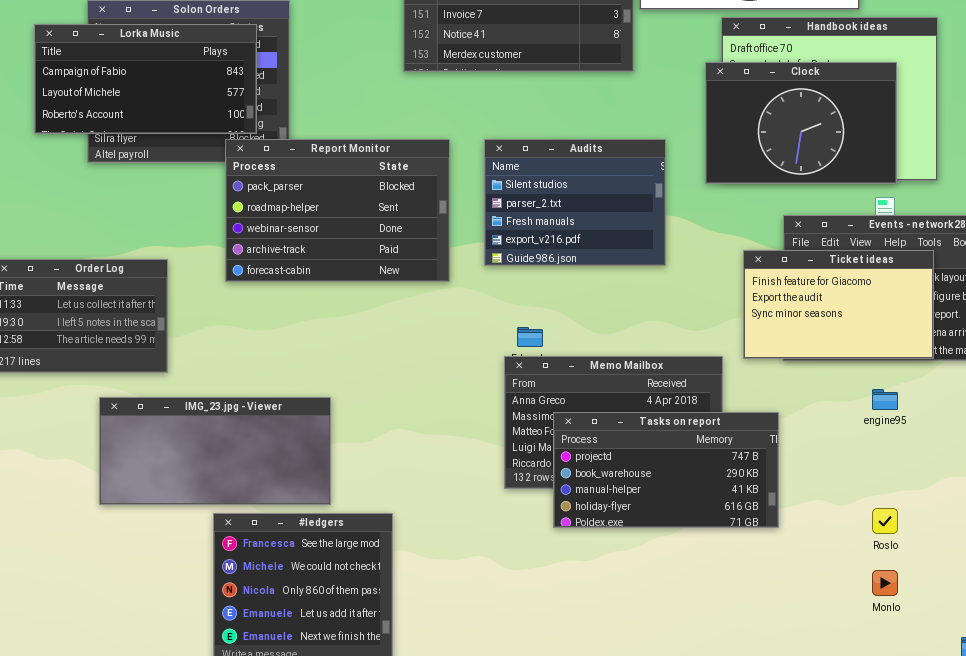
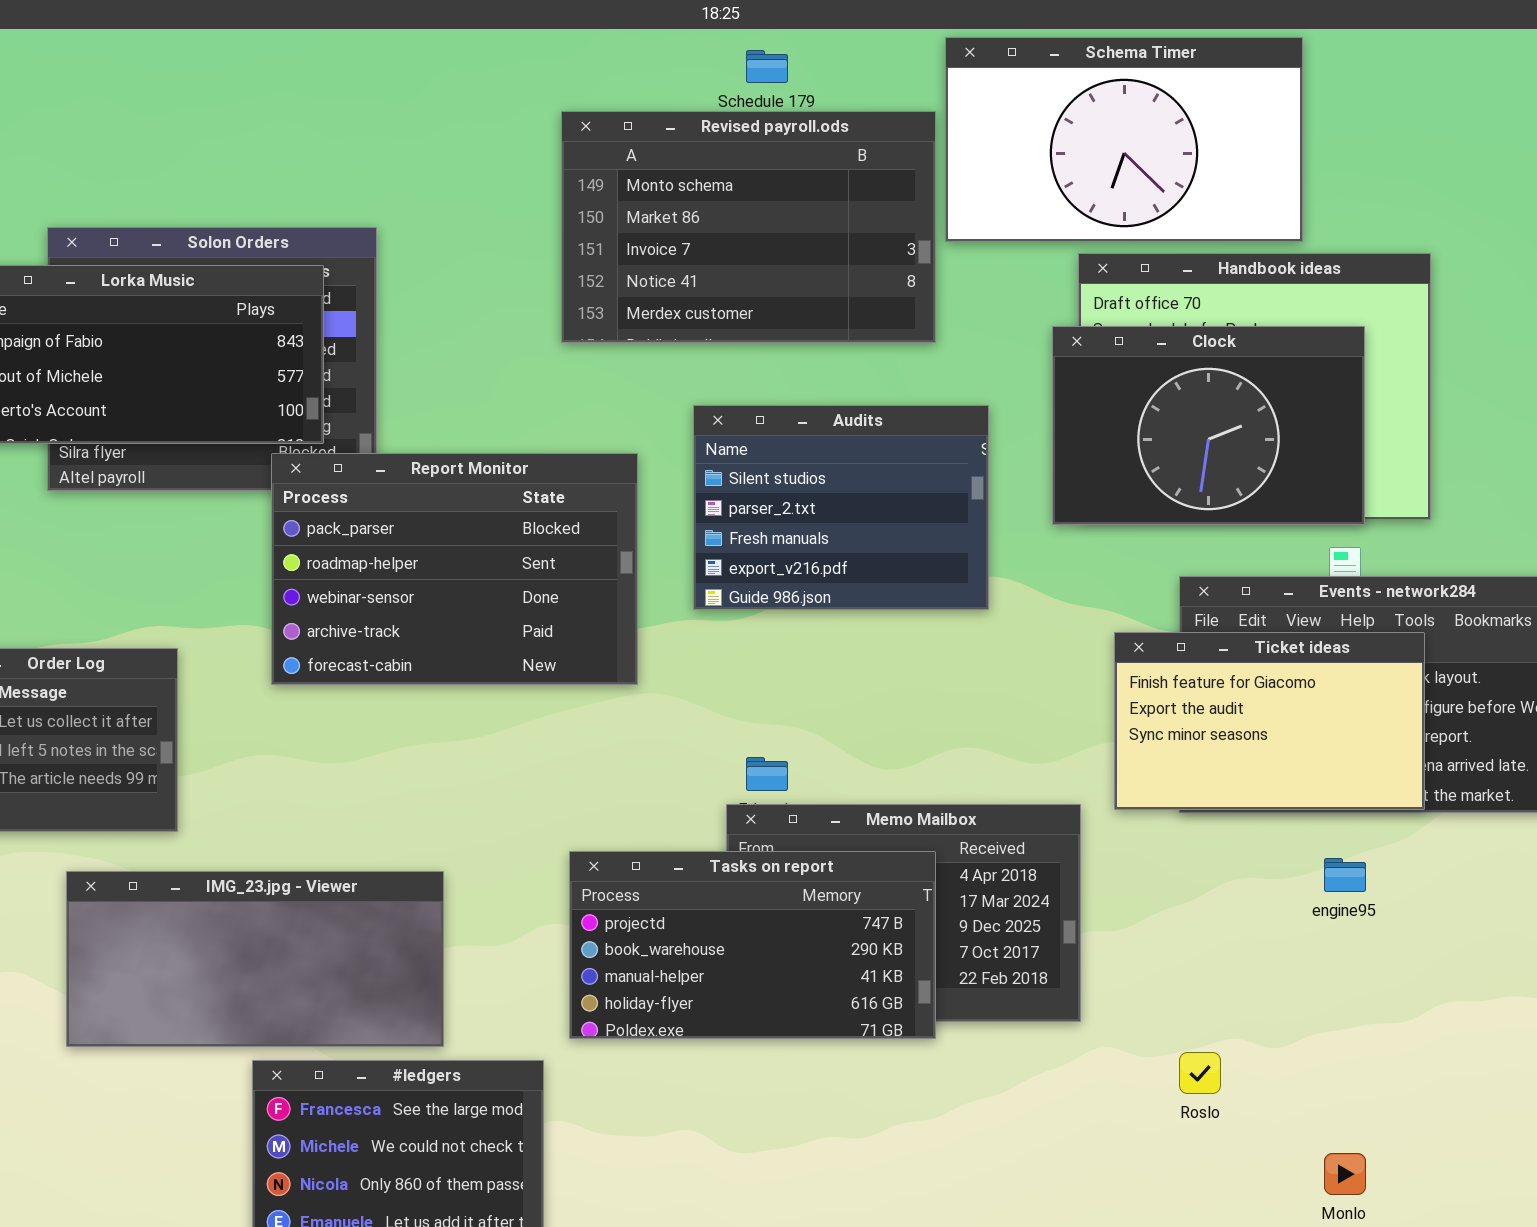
Audits: [484,139,666,266] -> [693,405,989,610], moved
Tasks on report: [553,412,779,528] -> [569,851,936,1039], moved
Roslo: [872,508,898,534] -> [1179,1052,1221,1094], moved

